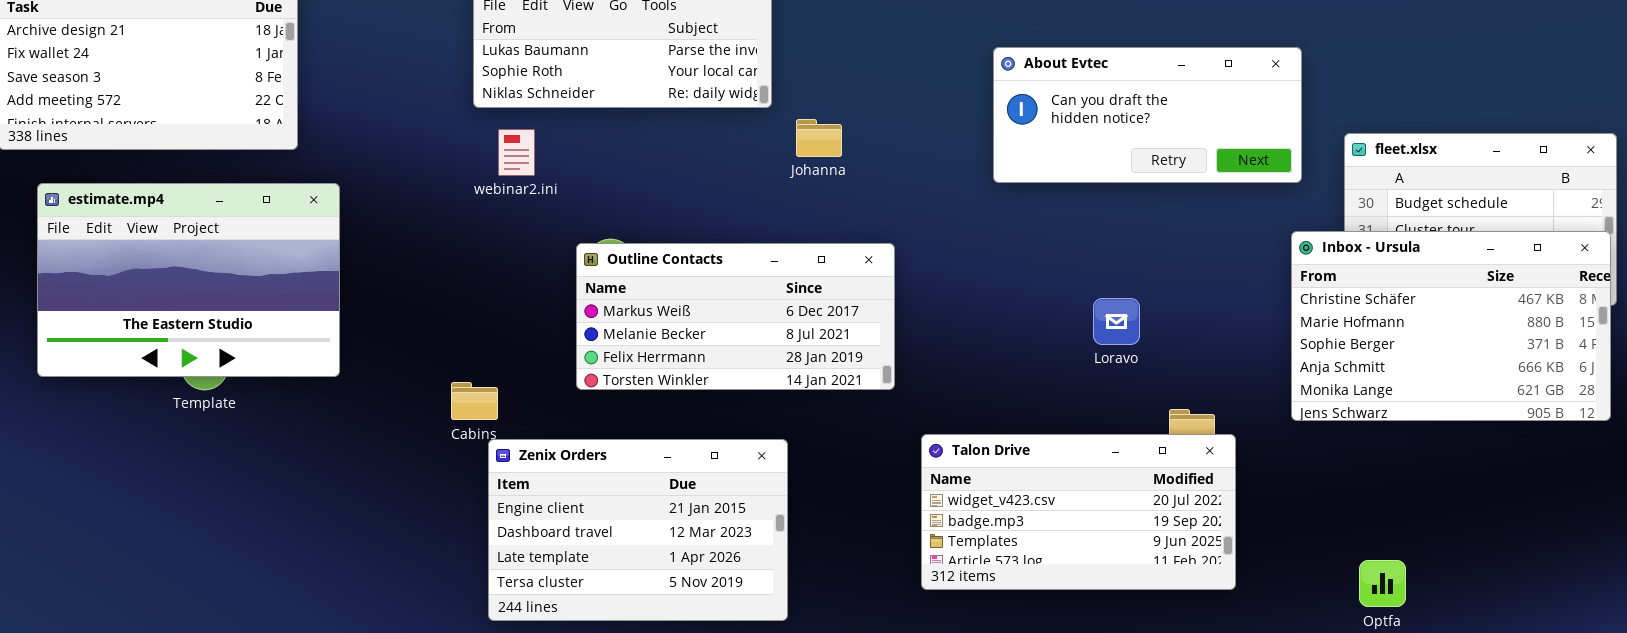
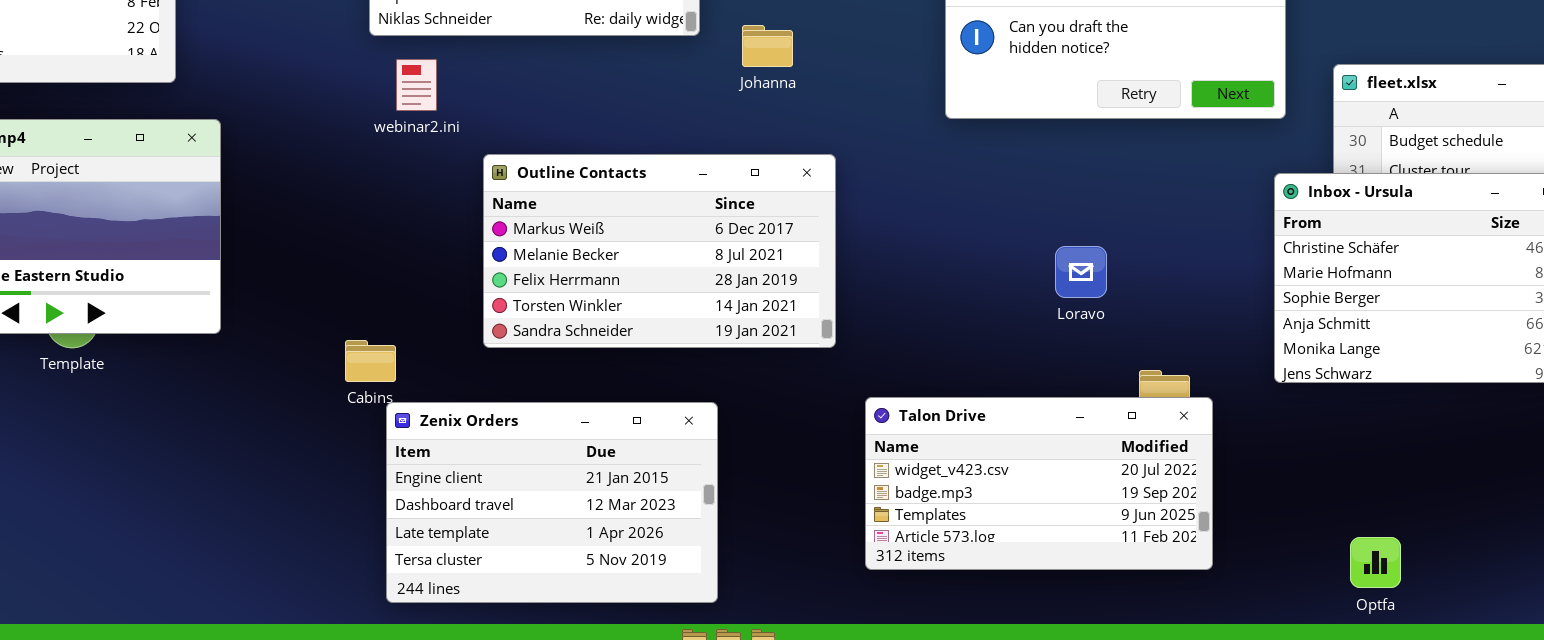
Johanna: [796,119,842,157] -> [742,25,793,67], moved
Outline Contacts: [576,243,895,390] -> [483,154,836,348], resized

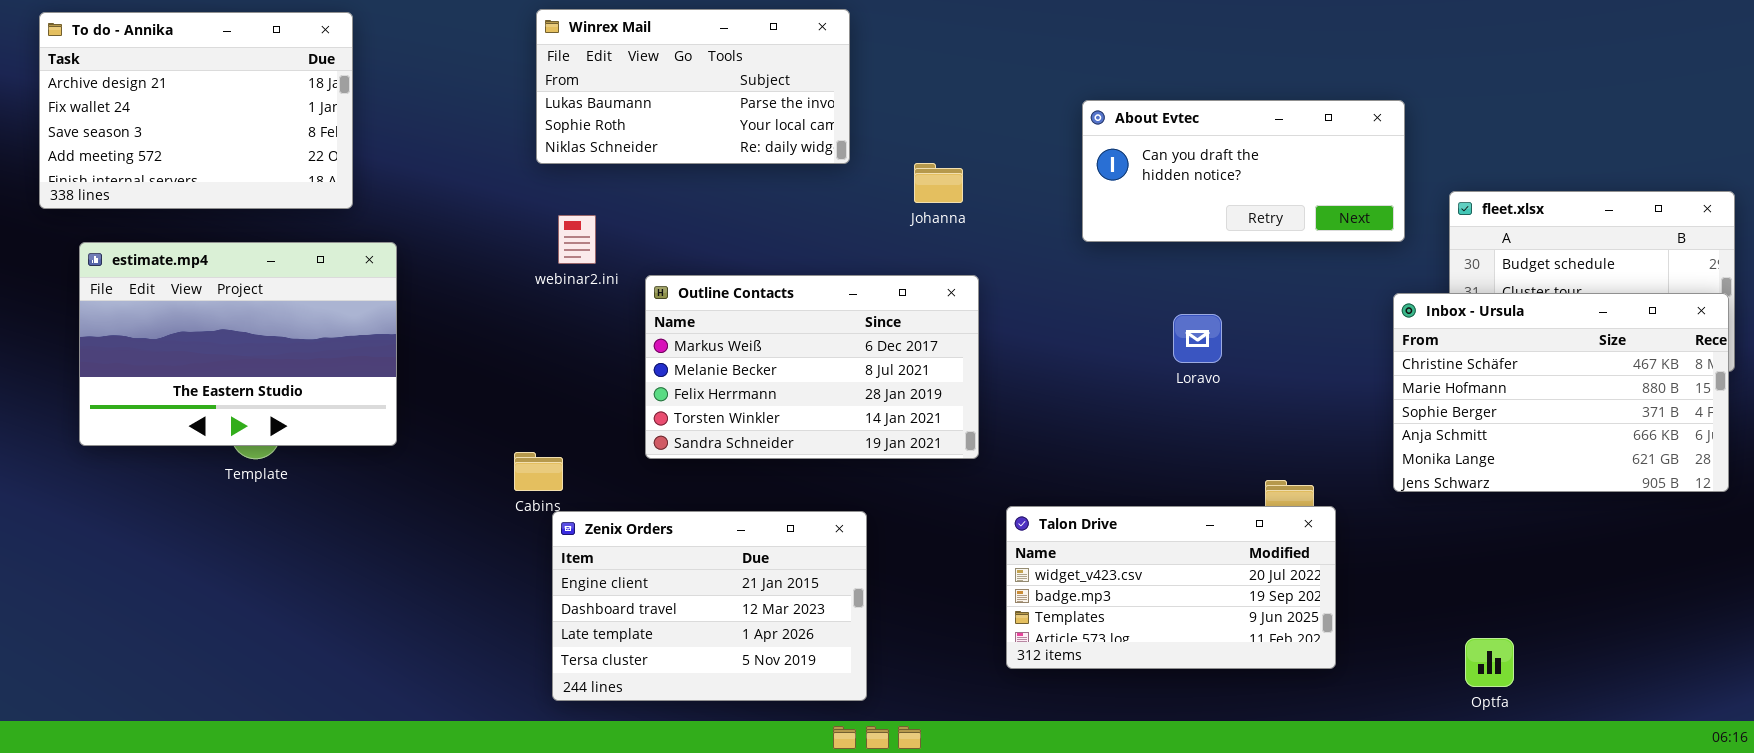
Johanna: [742,25,793,67] -> [914,163,963,203], moved
webinar2.ini: [396,59,437,111] -> [558,215,596,264], moved
Loravo: [1055,246,1107,298] -> [1173,314,1222,363], moved

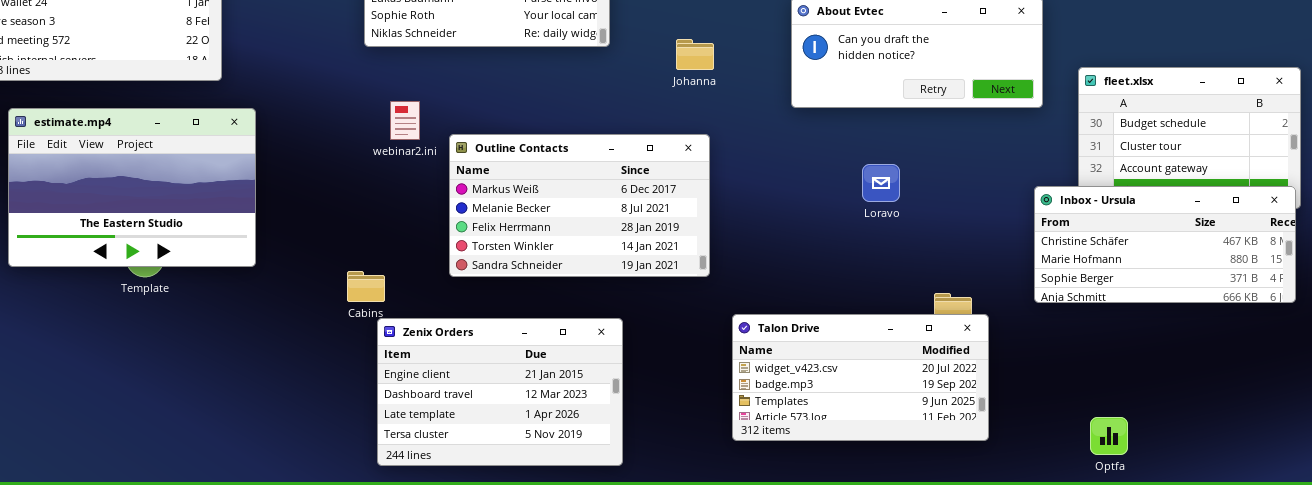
Johanna: [914,163,963,203] -> [676,39,714,70], moved
webinar2.ini: [558,215,596,264] -> [390,101,420,140], moved
Inbox - Ursula: [1393,293,1729,492] -> [1034,186,1296,303], resized

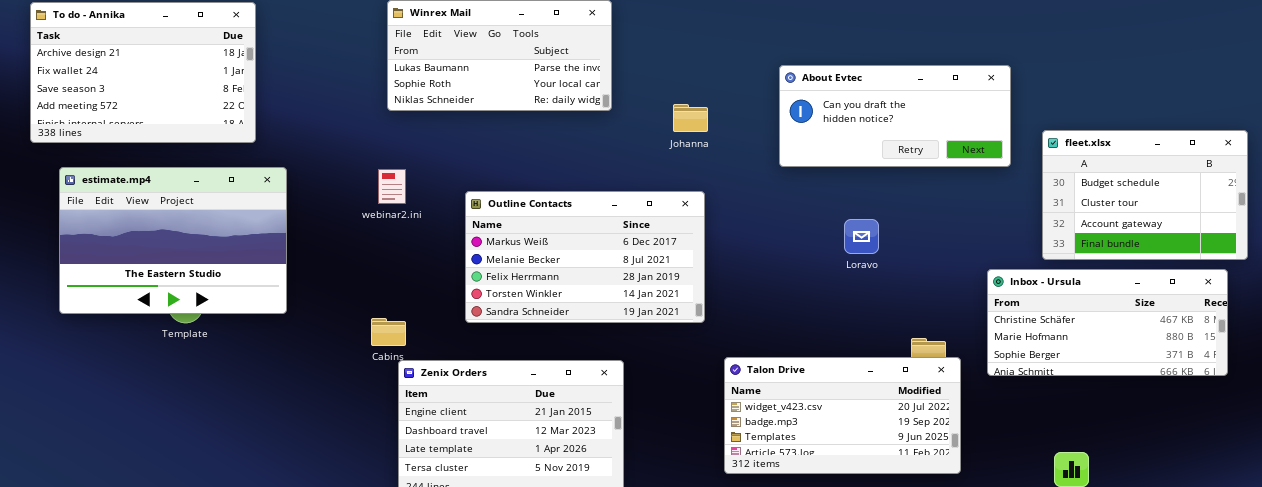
webinar2.ini: [390,101,420,140] -> [378,169,406,204], moved
Inbox - Ursula: [1034,186,1296,303] -> [987,269,1228,376], moved

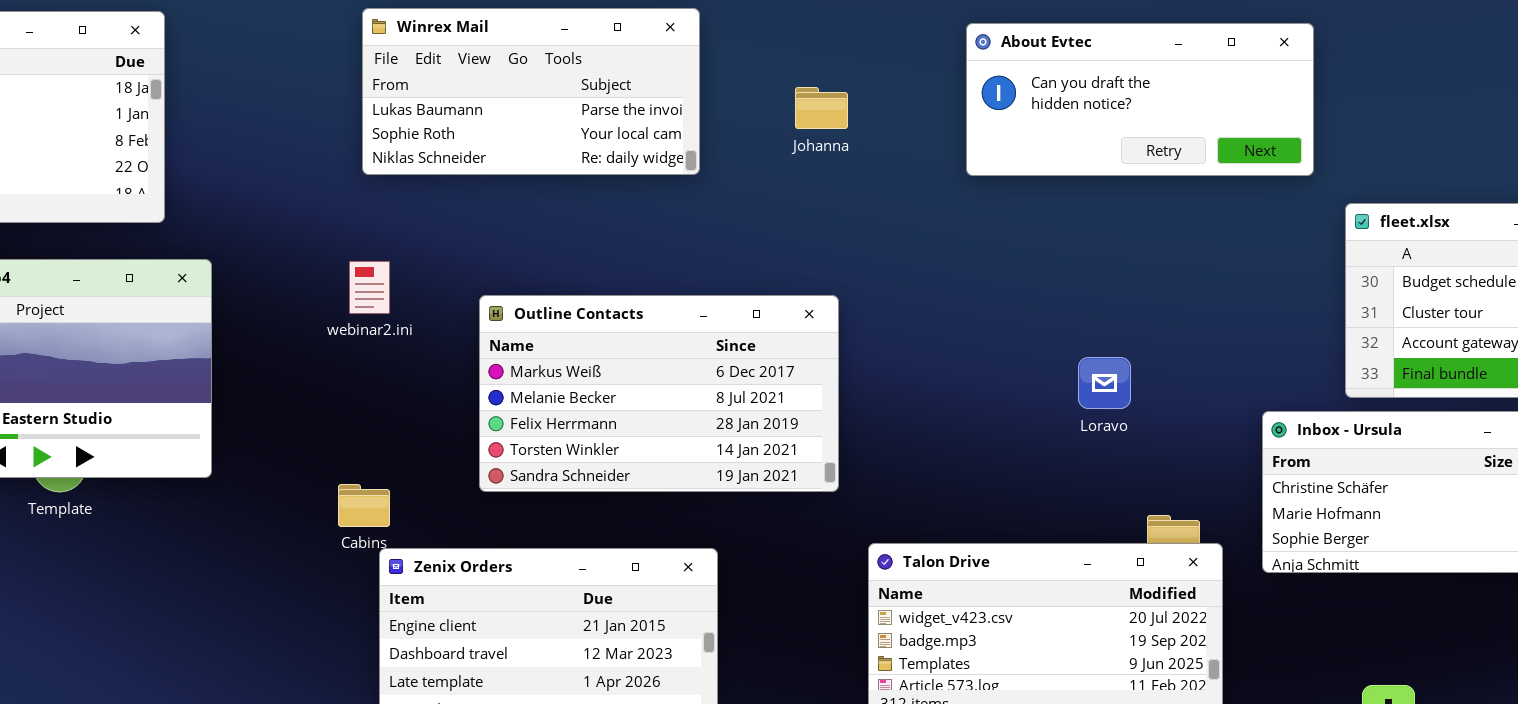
About Evtec: [779,65,1011,167] -> [966,23,1314,176], moved
Johanna: [673,104,708,132] -> [795,87,848,129], moved
Loravo: [844,219,879,254] -> [1078,357,1131,409], moved

